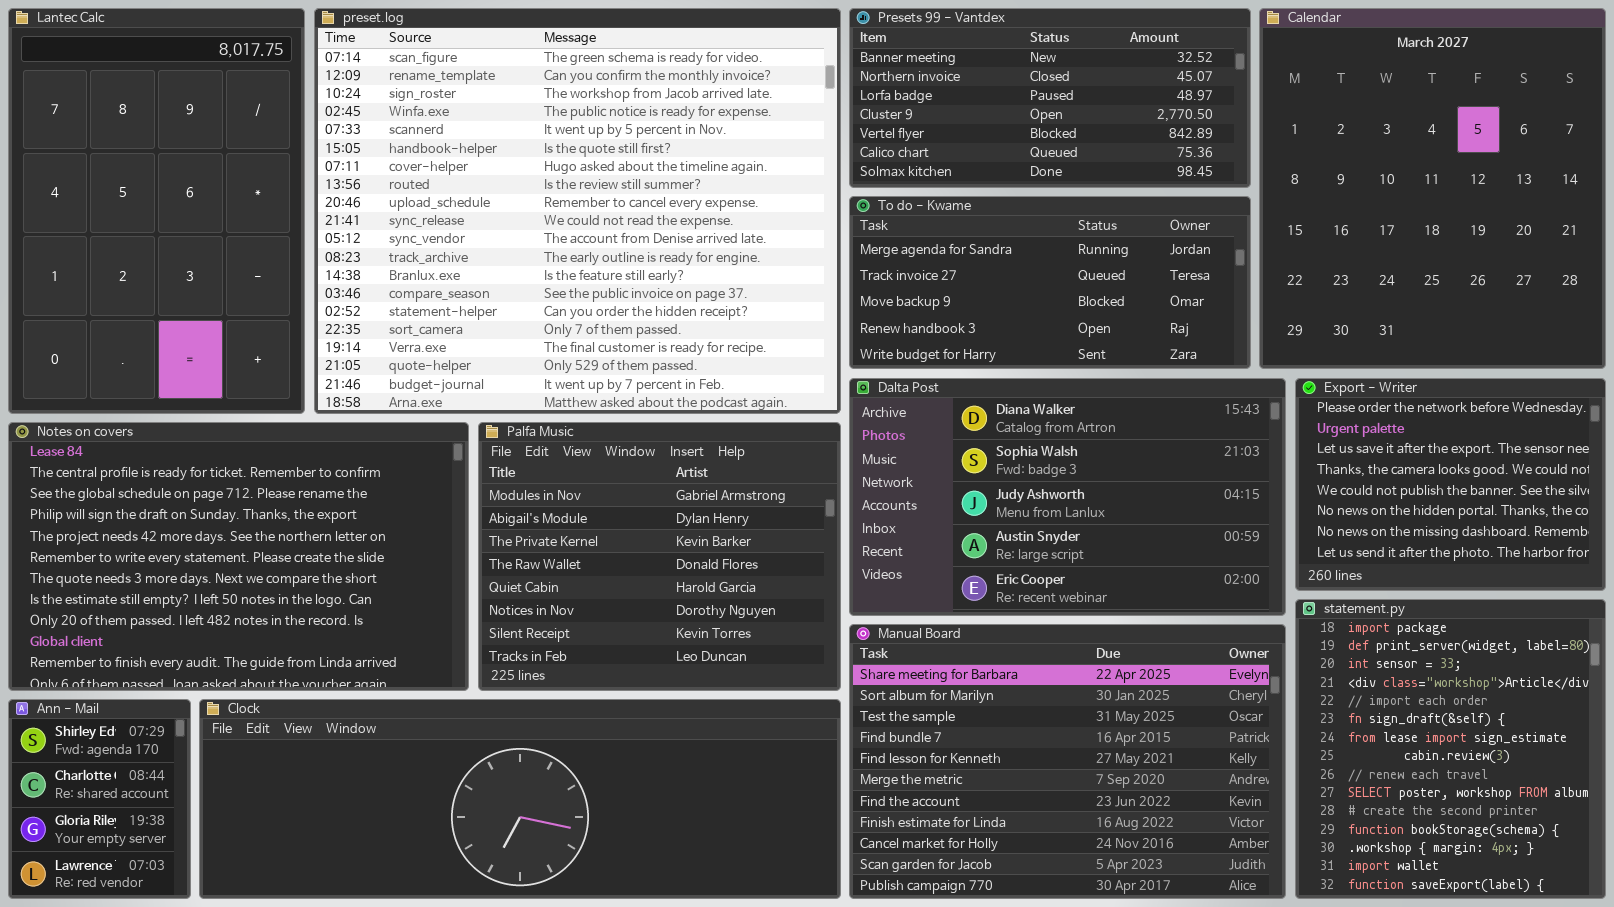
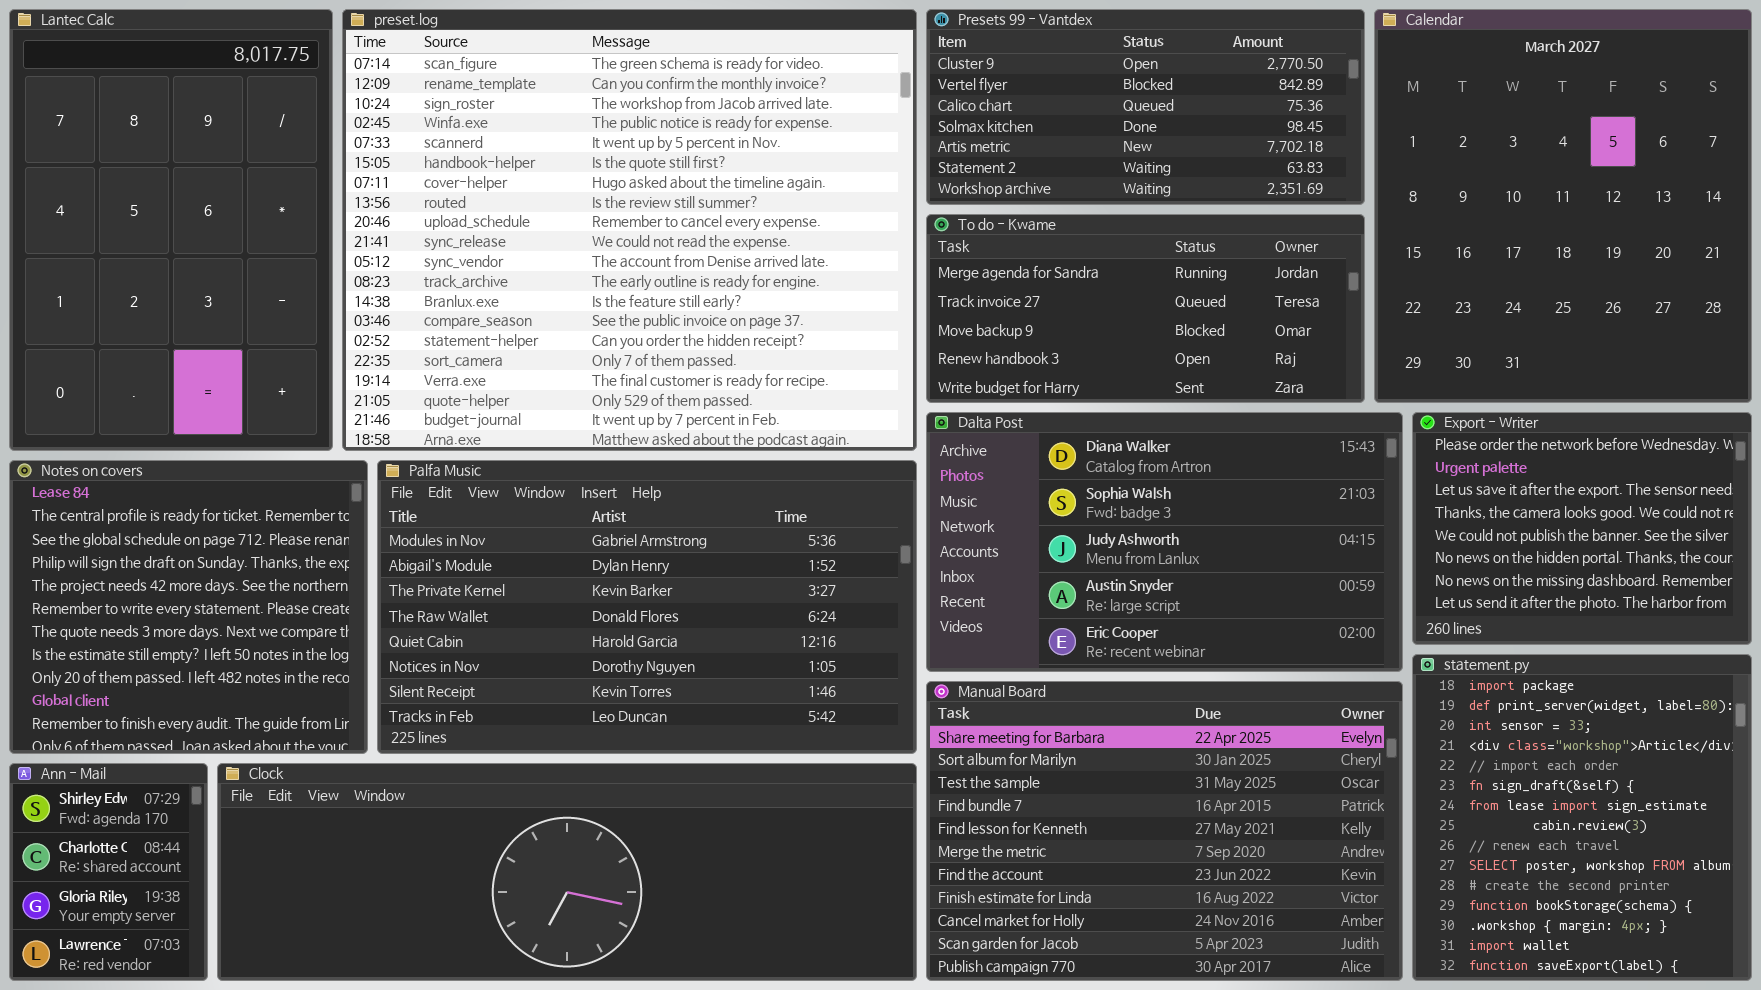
Presets 99 - Vantdex: [849,8,1251,188] -> [926,9,1365,205], scrolled down 3 rows
Notes on covers: [8,422,469,691] -> [9,460,368,754], resized
Palfa Music: [478,422,841,691] -> [377,460,917,754], resized

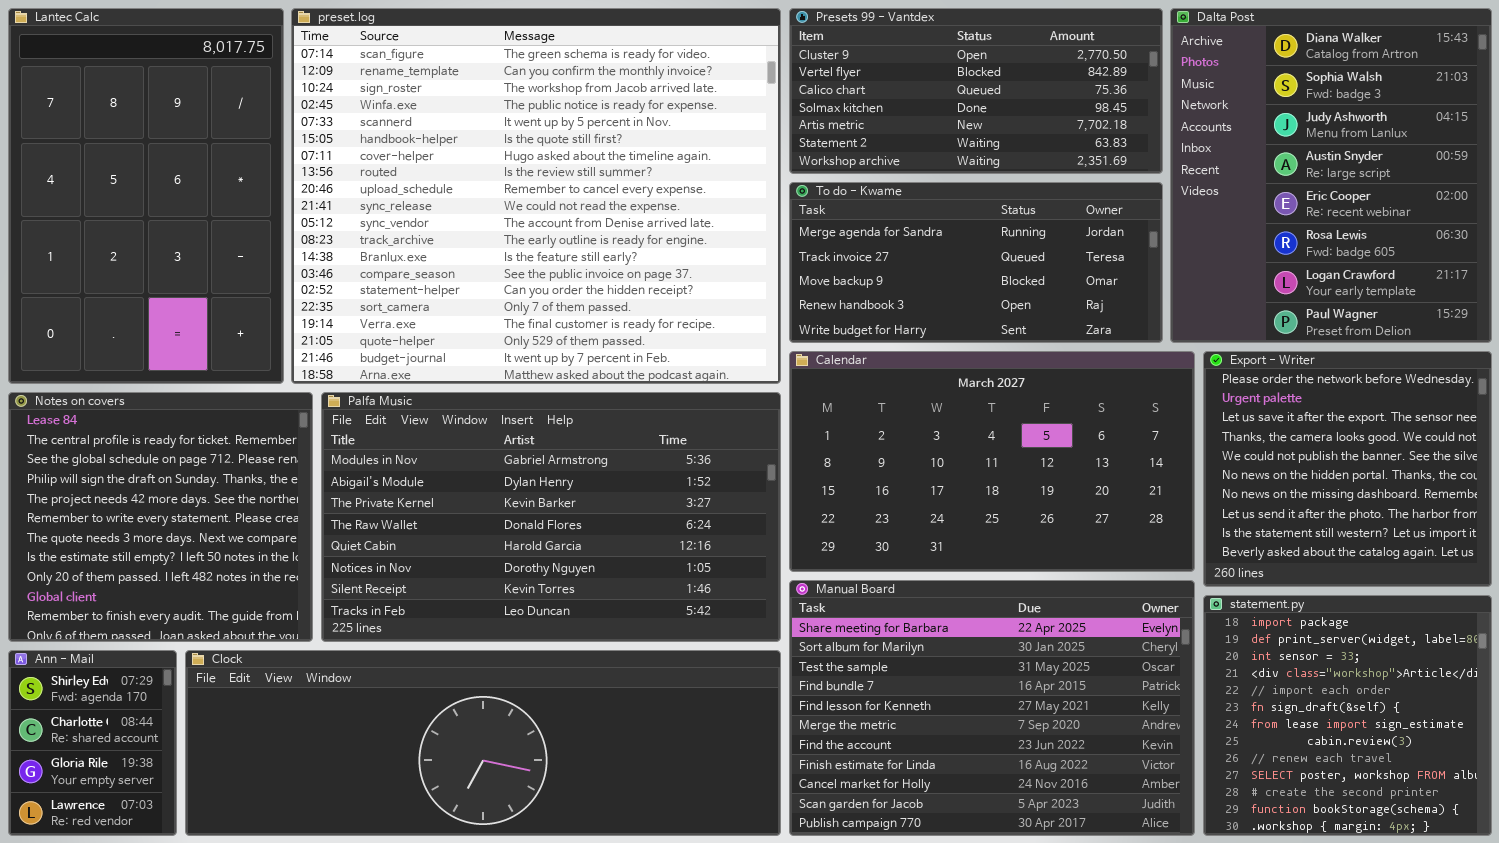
Calendar: [1374,9,1752,403] -> [789,351,1195,572], moved, resized
Dalta Post: [926,412,1403,672] -> [1170,8,1492,343], moved, resized
Export - Writer: [1412,412,1752,645] -> [1203,351,1492,587], resized
statement.py: [1412,654,1752,981] -> [1203,595,1492,836], resized

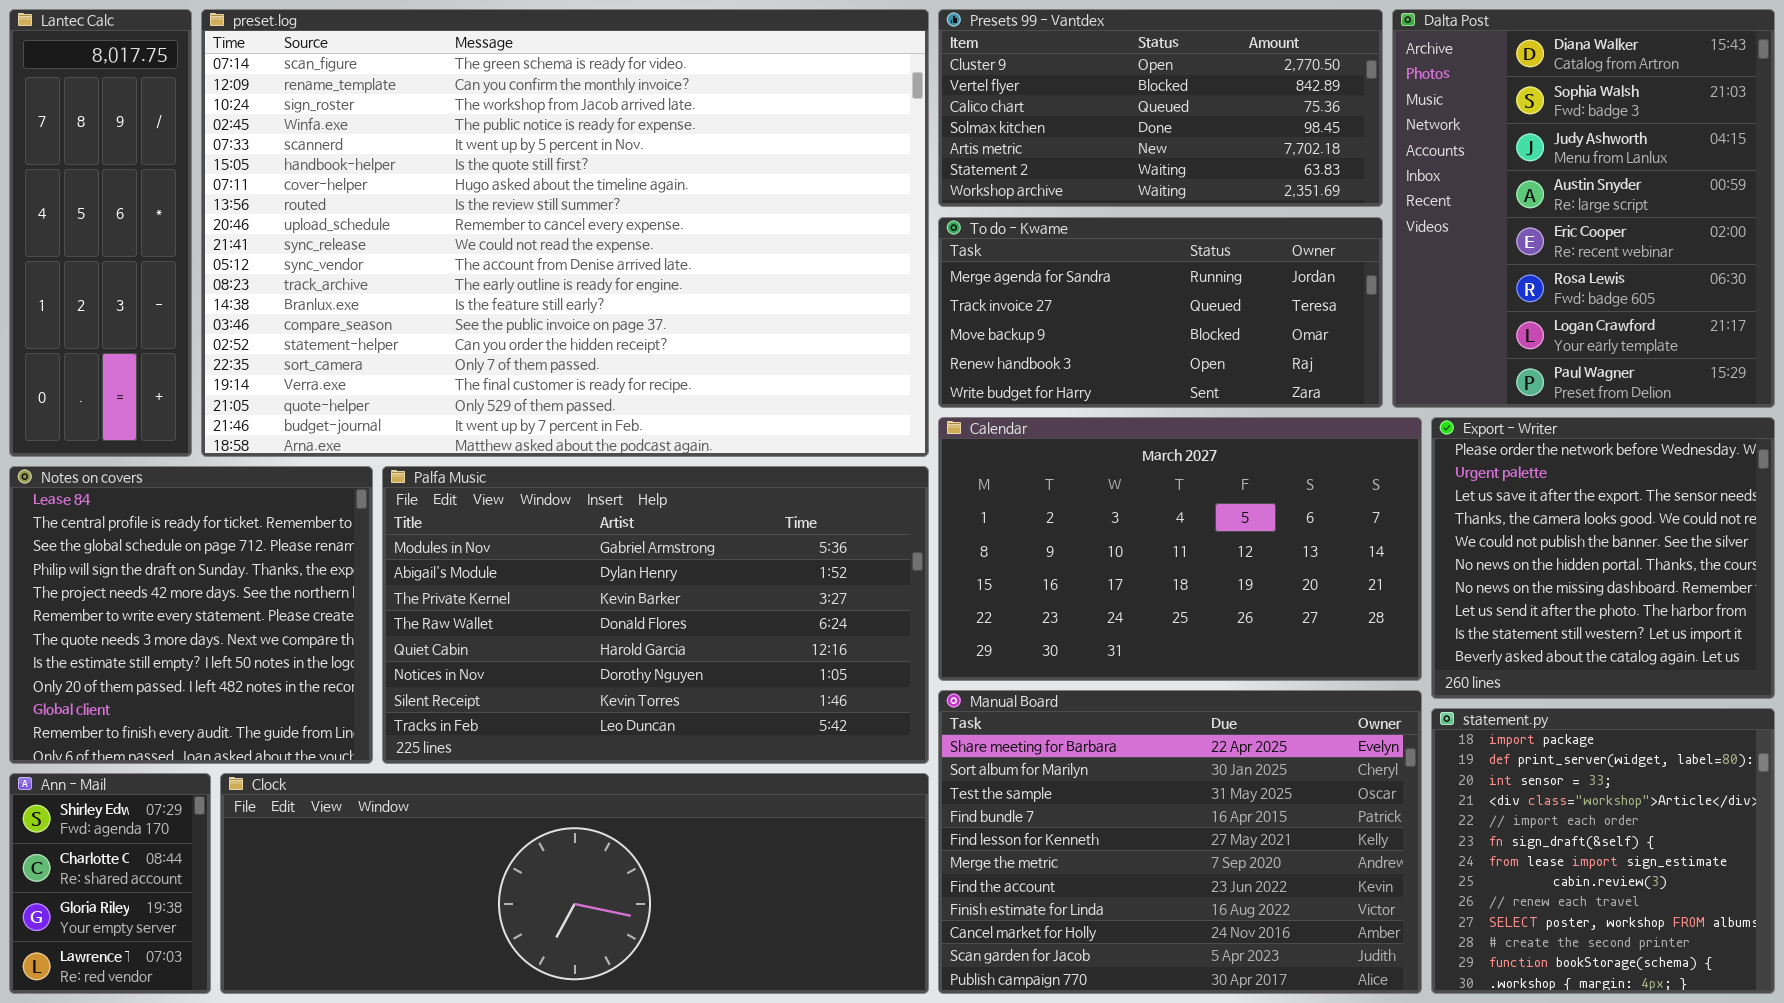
Lantec Calc: [8,8,284,384] -> [9,9,192,457], resized
preset.log: [291,8,781,384] -> [201,9,929,457], resized

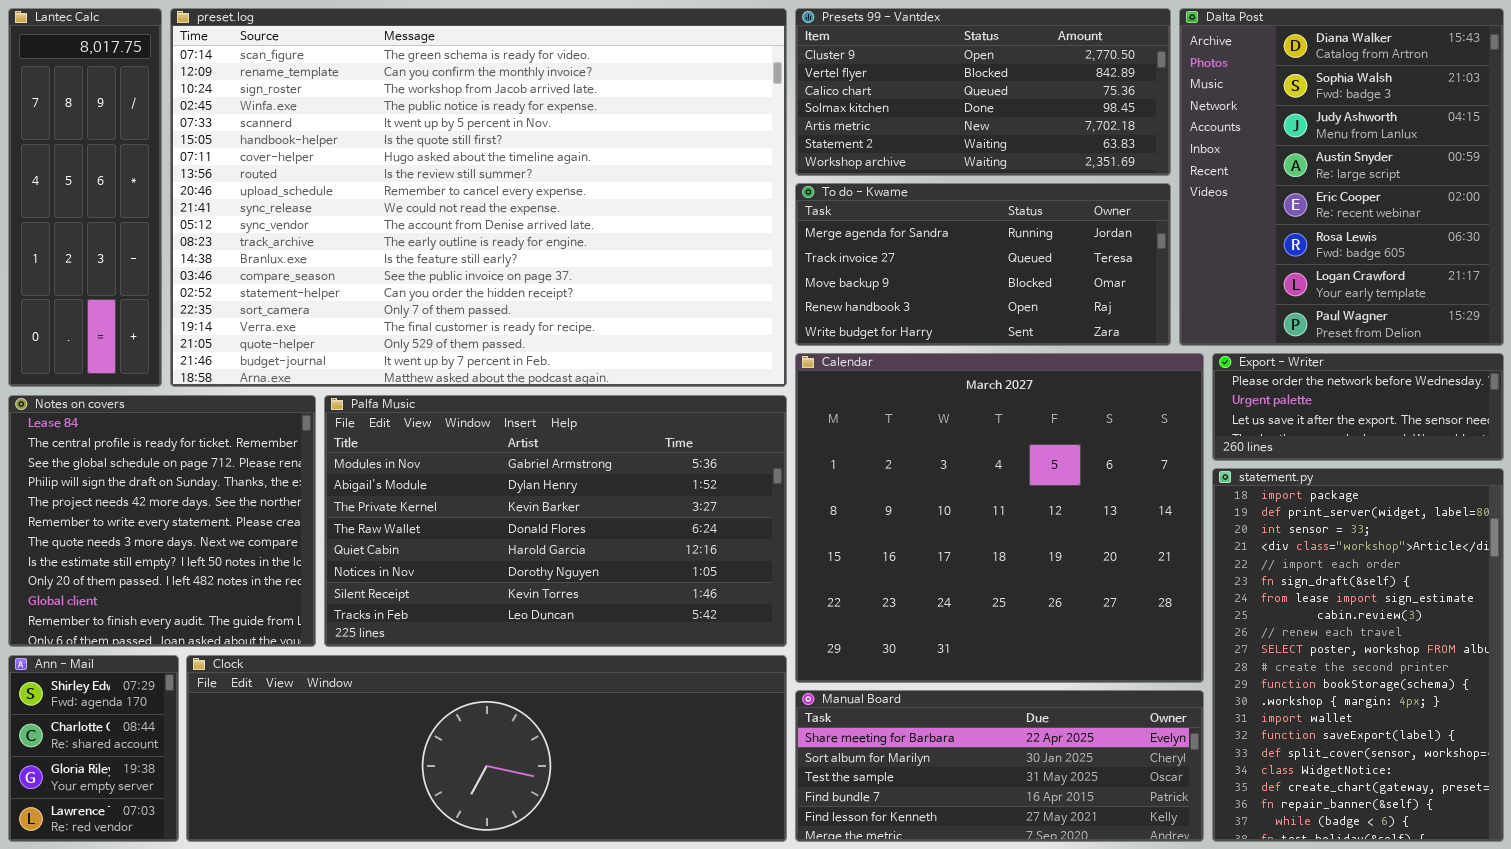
Calendar: [938,417,1422,681] -> [795,353,1204,683], resized
Export - Writer: [1431,417,1775,699] -> [1212,353,1504,461], resized
Manual Board: [938,690,1422,994] -> [795,690,1204,842], resized
statement.py: [1431,708,1775,994] -> [1212,468,1504,842], resized

